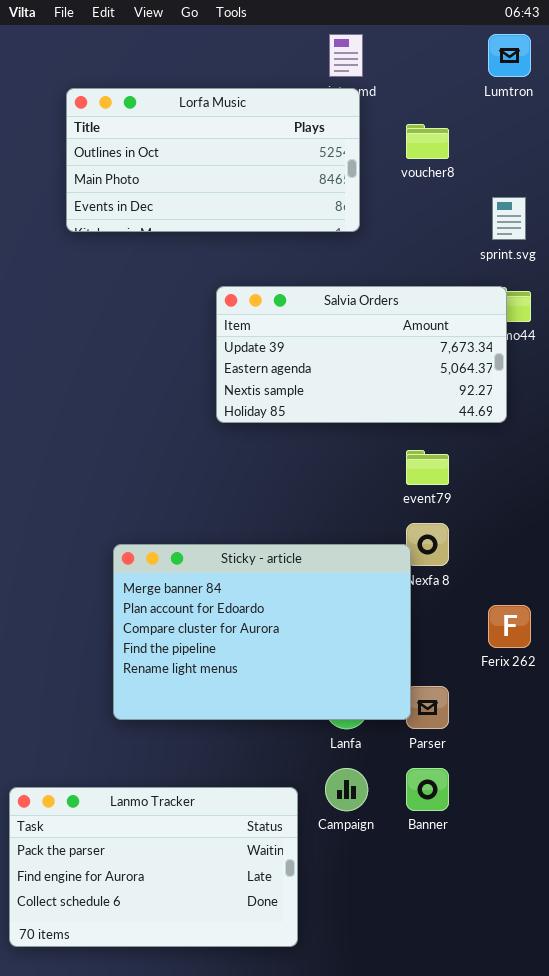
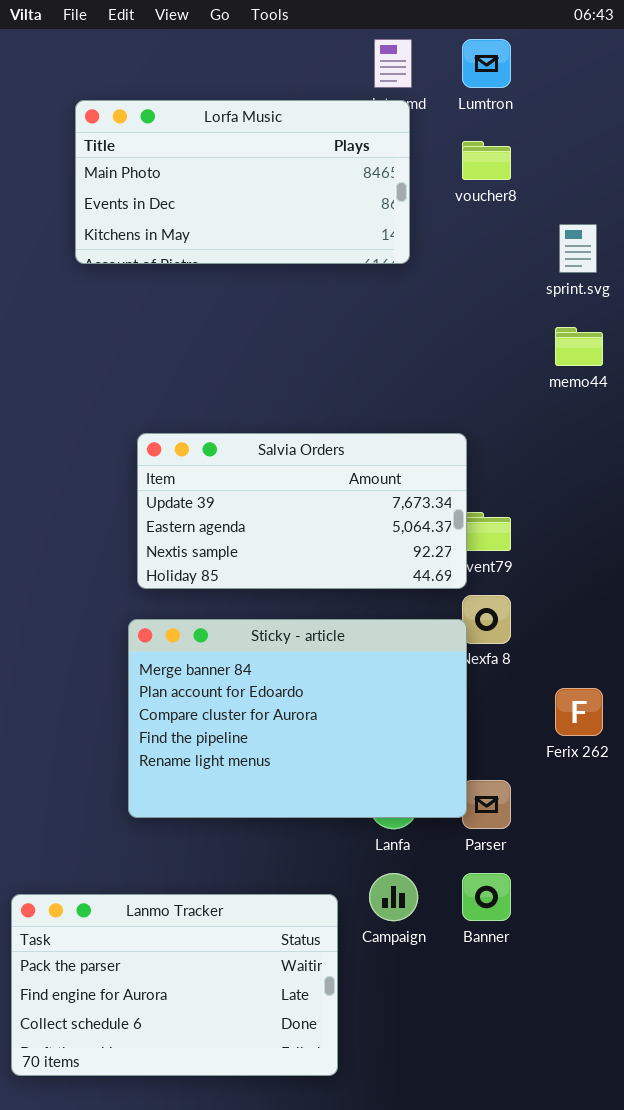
Lumtron: [488,34,531,77] -> [462,39,511,88], moved
Lorfa Music: [66,88,360,232] -> [75,100,410,264], scrolled down 1 row
Salvia Orders: [216,286,507,423] -> [137,433,467,589], moved

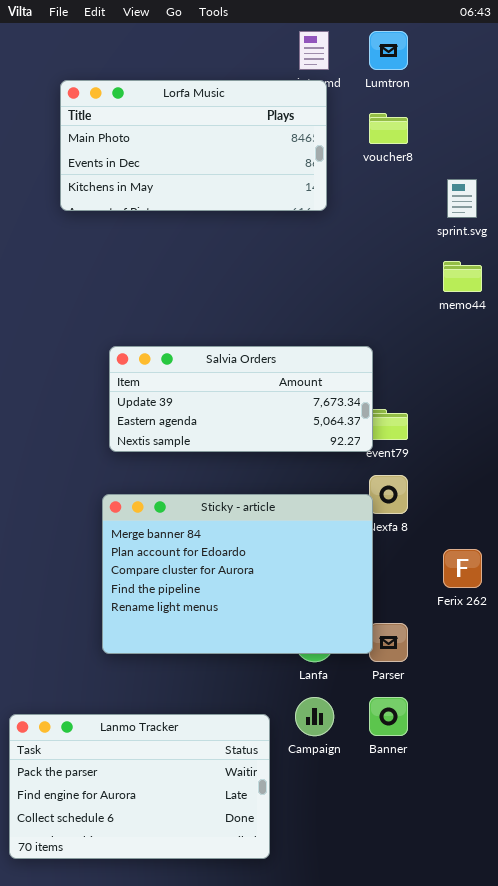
Salvia Orders: [137,433,467,589] -> [109,346,373,452], resized

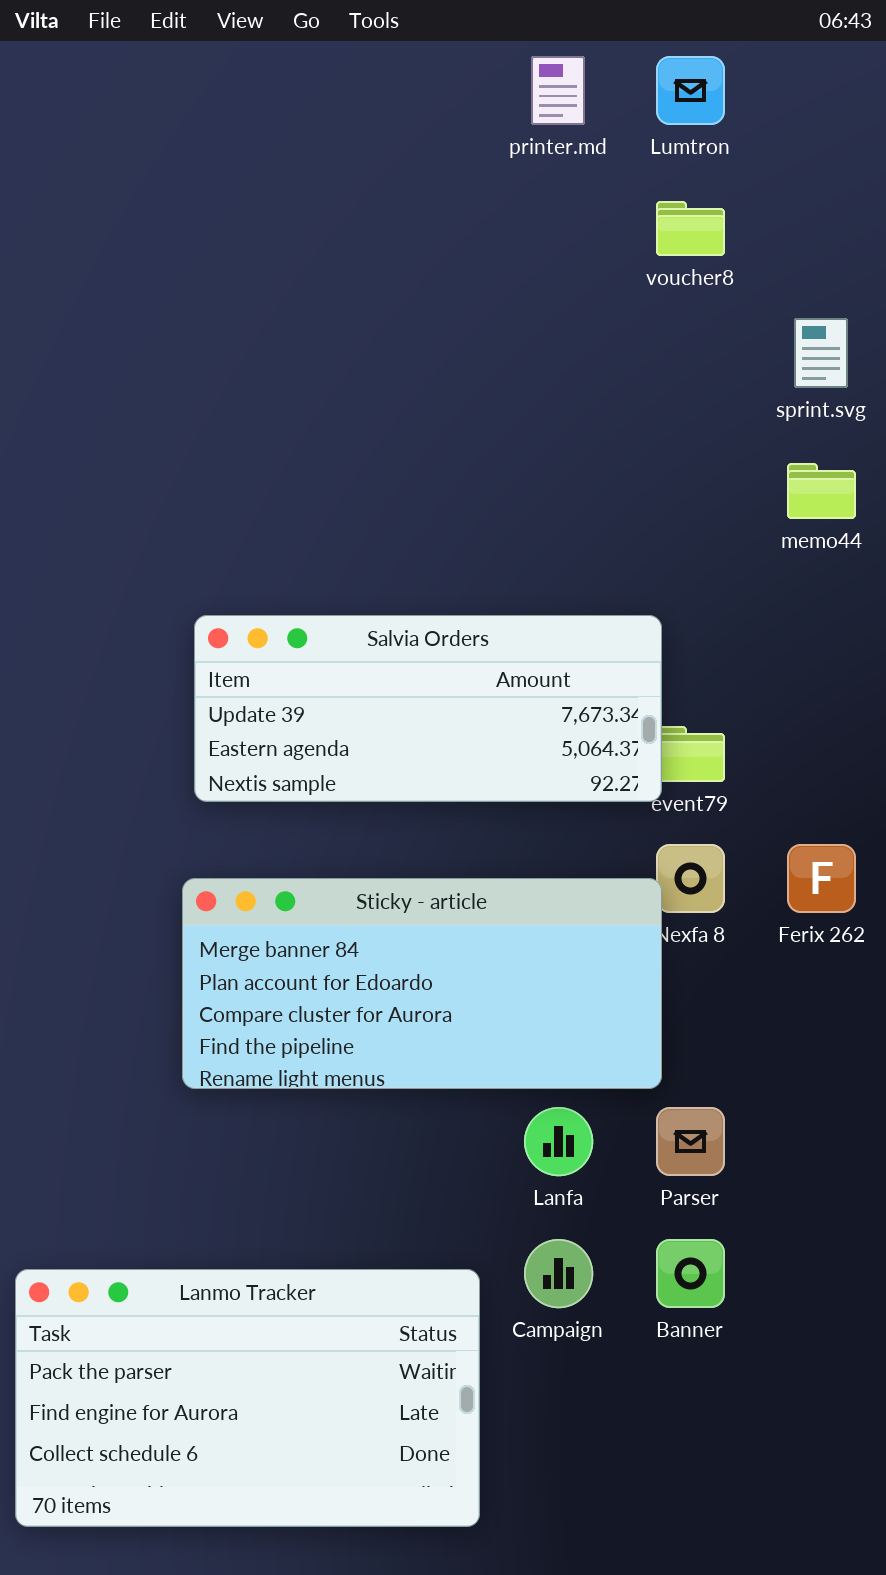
Lorfa Music: [60,80,327,211] -> none, closed
Sticky - article: [102,494,373,654] -> [182,878,662,1089], resized
Ferix 262: [443,549,482,588] -> [787,844,856,913], moved

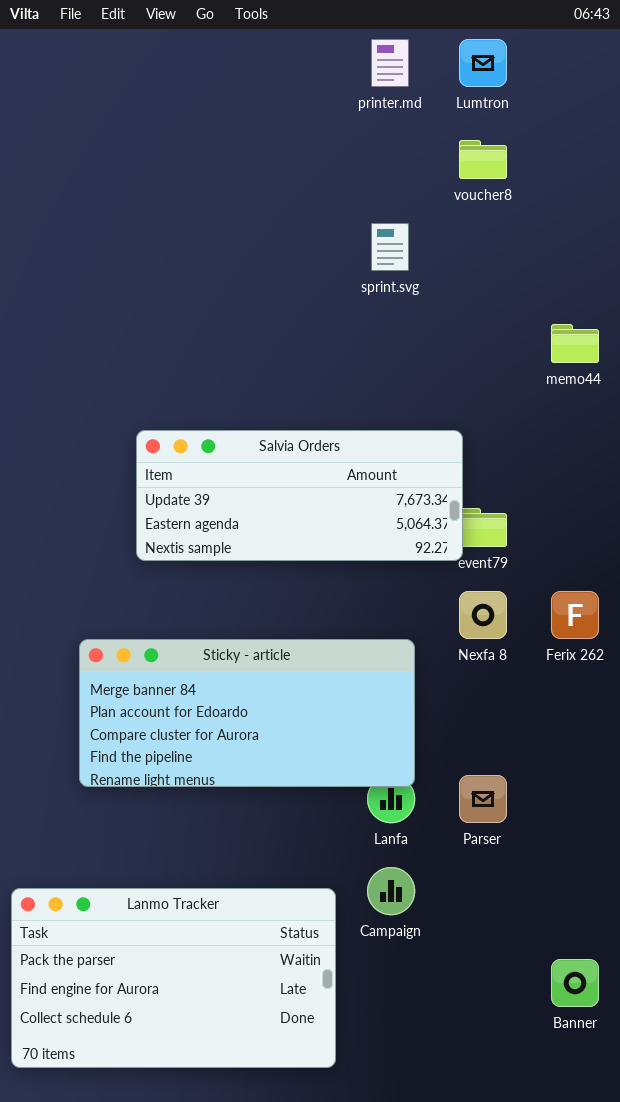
sprint.svg: [794,318,848,388] -> [371,223,409,271], moved
Sticky - article: [182,878,662,1089] -> [79,639,415,787], moved
Banner: [656,1239,725,1308] -> [551,959,599,1007], moved

